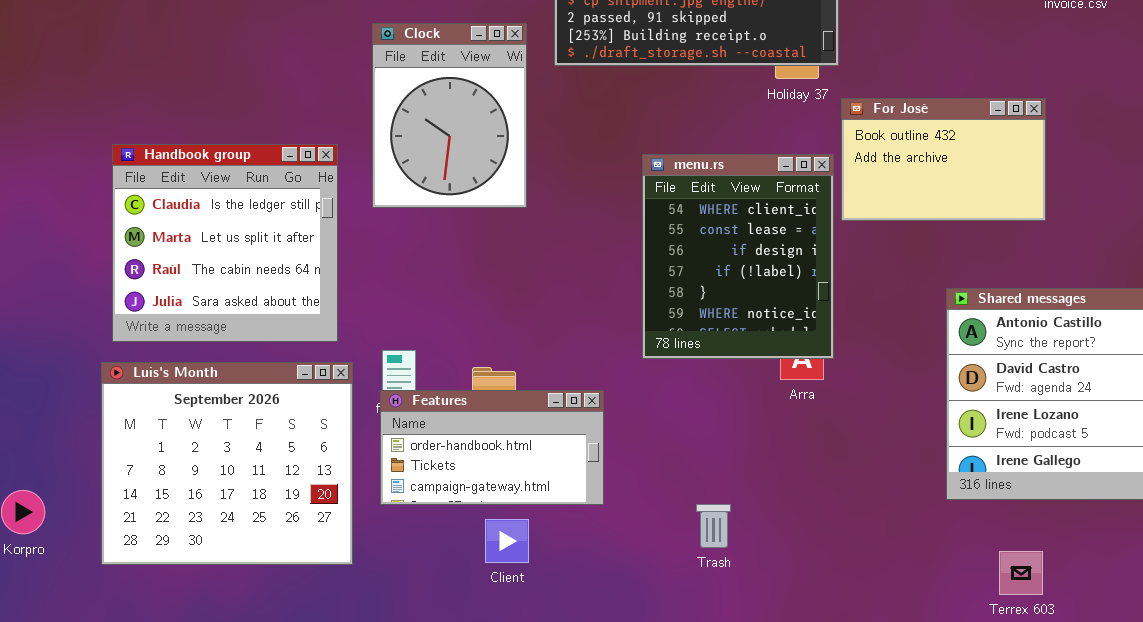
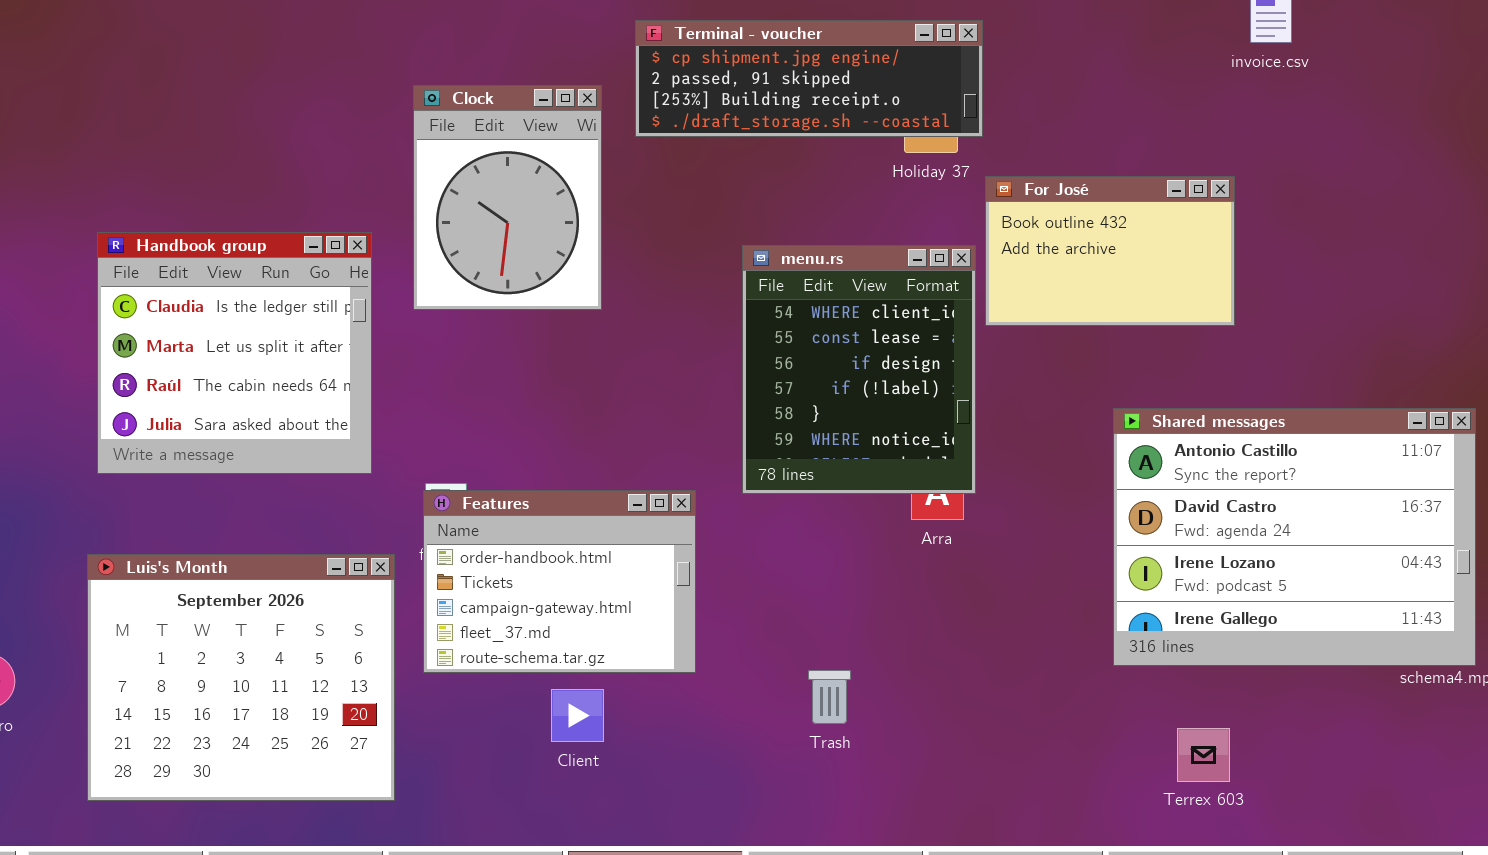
Luis's Month: [101,362,353,565] -> [87,554,395,801], moved
Features: [380,390,604,505] -> [423,490,696,673], resized

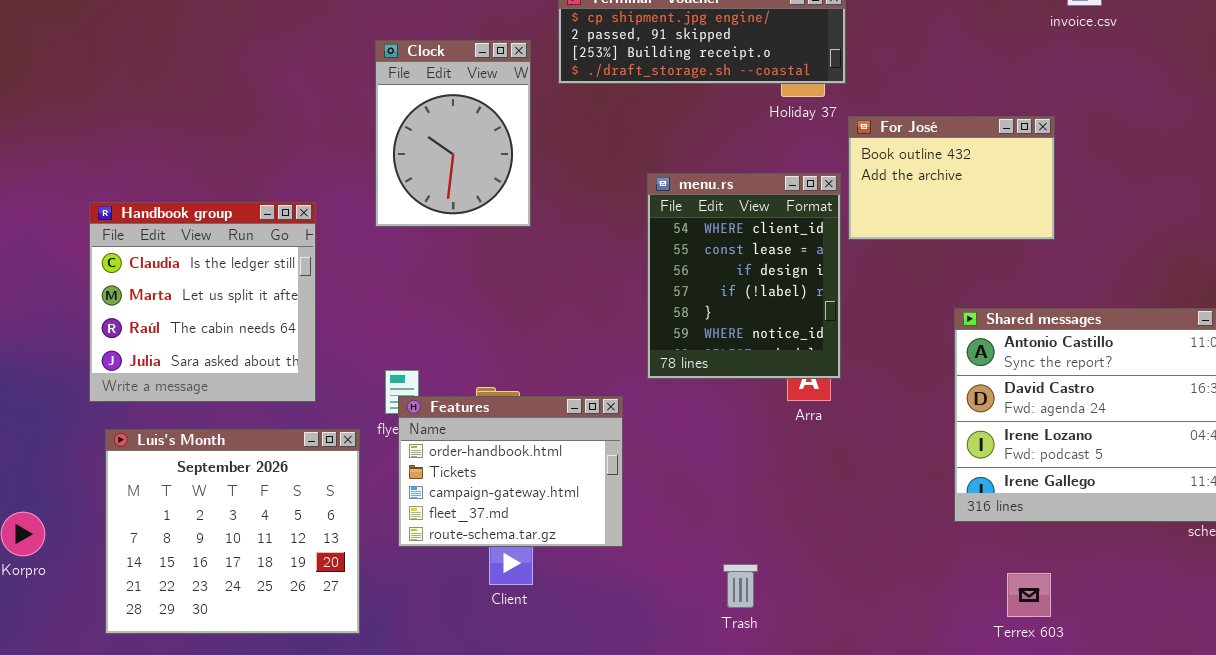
Handbook group: [97,232,372,474] -> [89,202,316,402], moved
Features: [423,490,696,673] -> [398,396,623,547], moved
Trash: [808,670,851,724] -> [723,564,758,608], moved

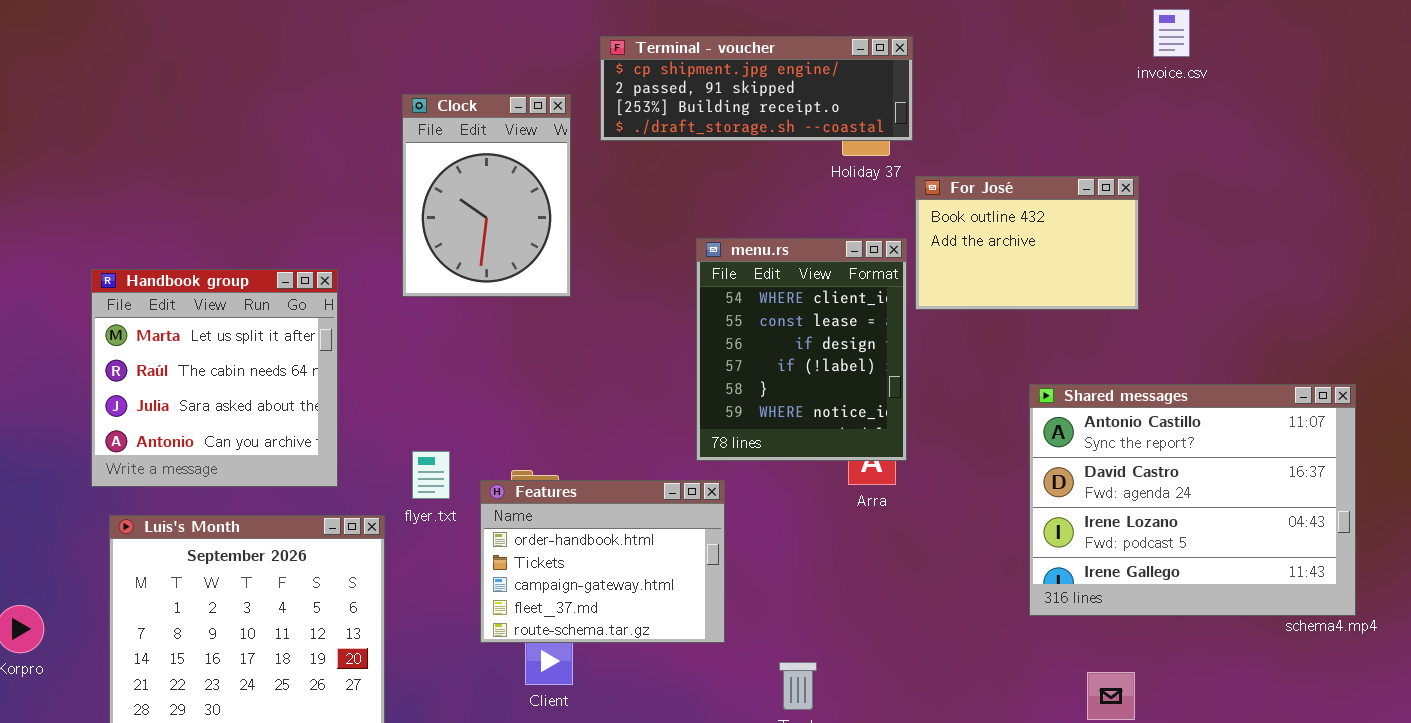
Handbook group: [89,202,316,402] -> [91,269,338,487], scrolled down 1 row
Features: [398,396,623,547] -> [480,480,725,643], moved

